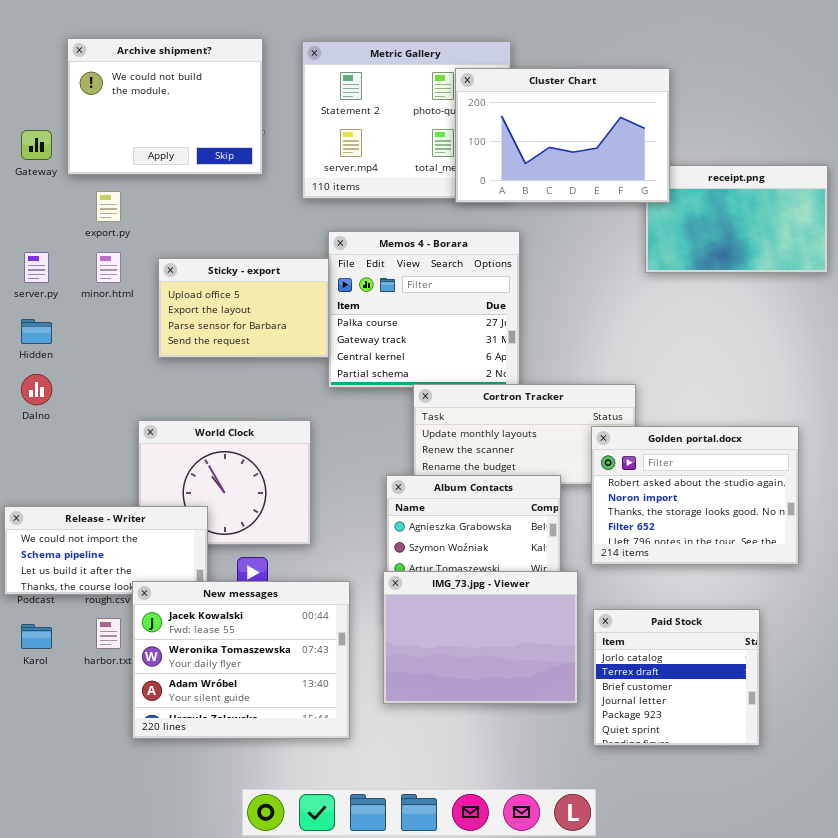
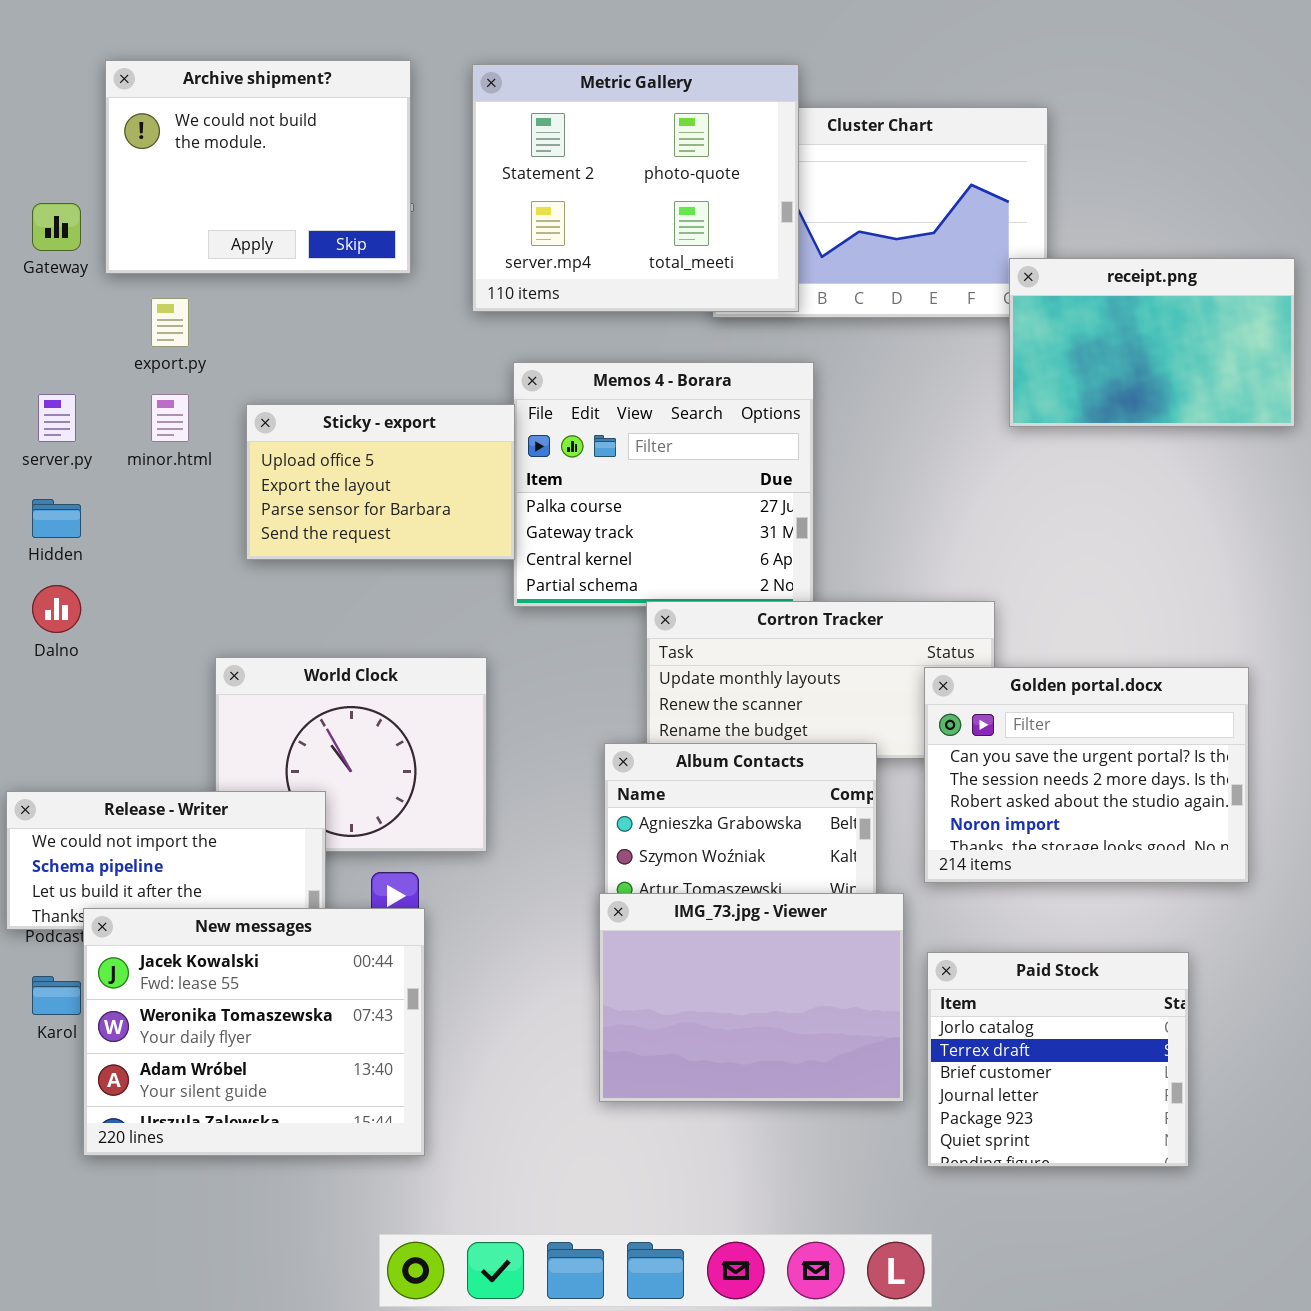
Metric Gallery: [302,41,511,199] -> [472,64,799,312], raised
receipt.png: [645,165,828,273] -> [1009,258,1295,427], raised
Golden portal.docx: [591,426,799,565] -> [924,667,1249,883], scrolled up 2 rows
New messages: [132,581,350,739] -> [83,908,425,1156], moved

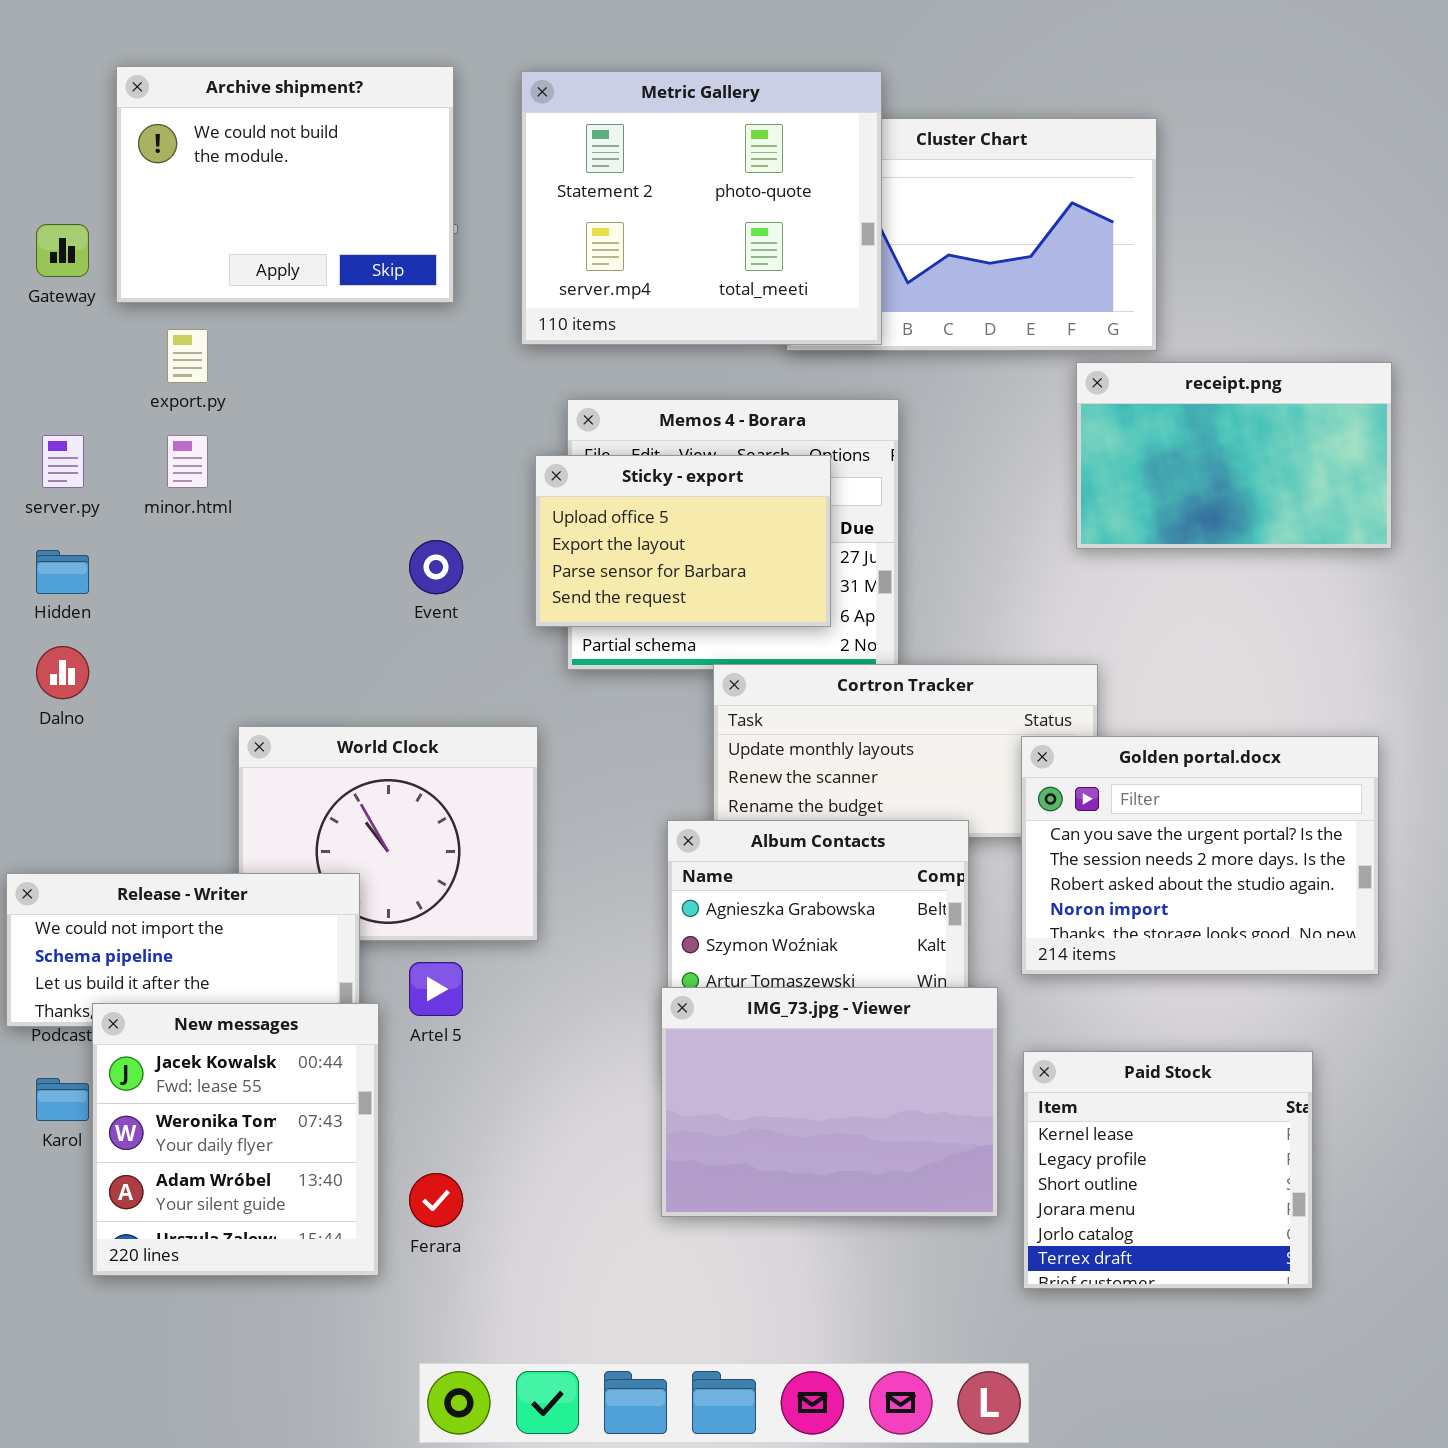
receipt.png: [1009,258,1295,427] -> [1076,362,1392,549], moved
Sticky - export: [246,404,515,560] -> [535,455,831,627], moved
New messages: [83,908,425,1156] -> [92,1003,379,1276], resized
Paid Stock: [927,952,1189,1167] -> [1023,1051,1313,1289], scrolled up 4 rows

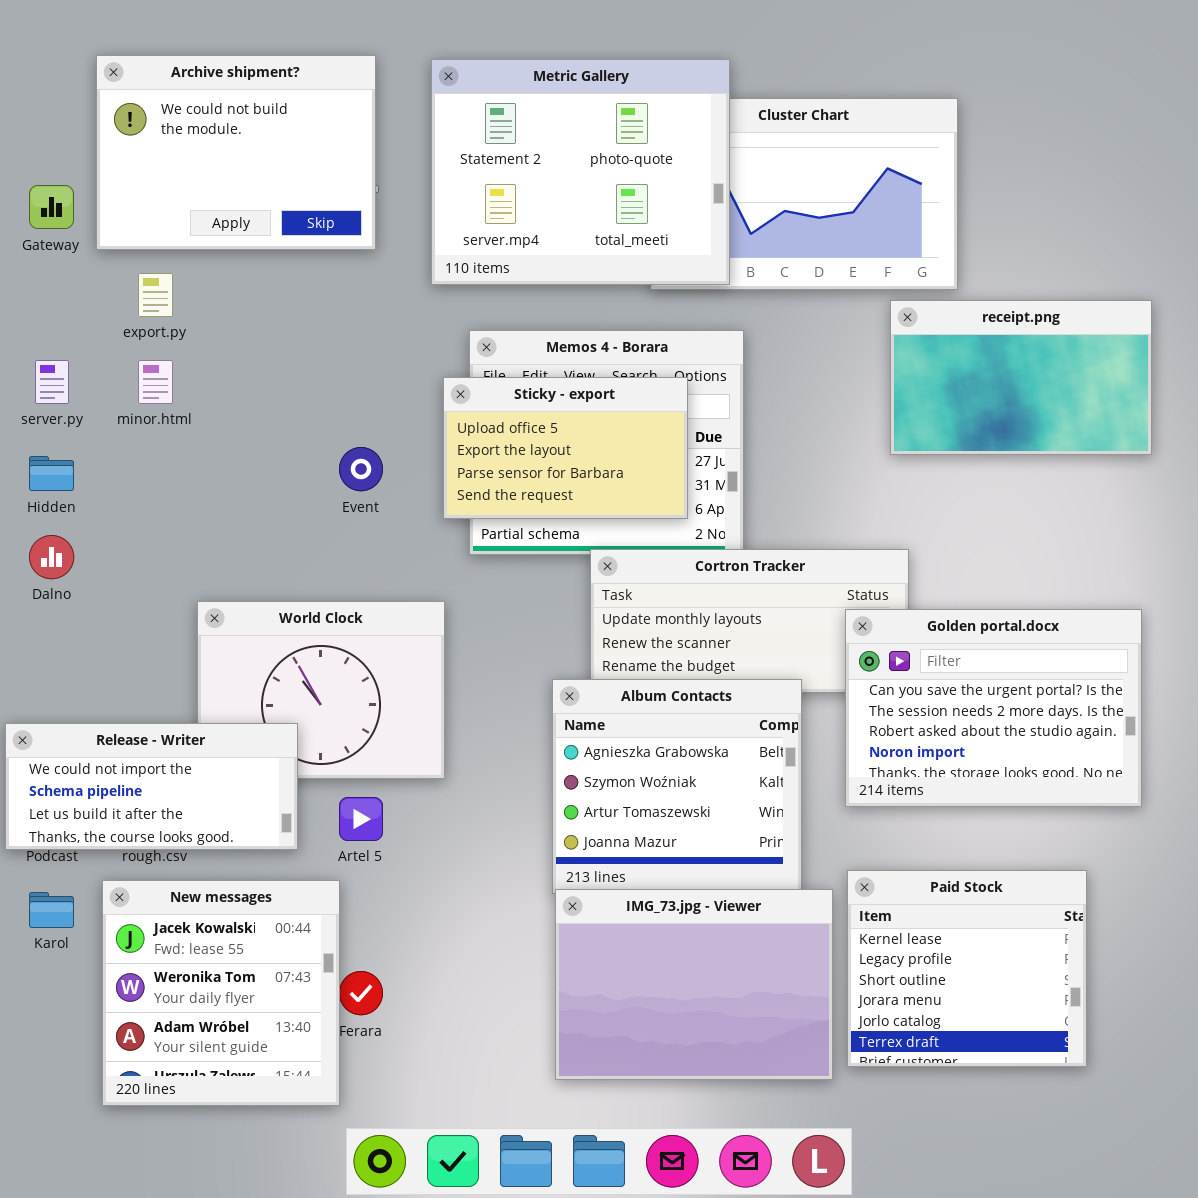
IMG_73.jpg - Viewer: [661,987,998,1217] -> [555,889,833,1080], moved
New messages: [92,1003,379,1276] -> [102,880,340,1106], moved

